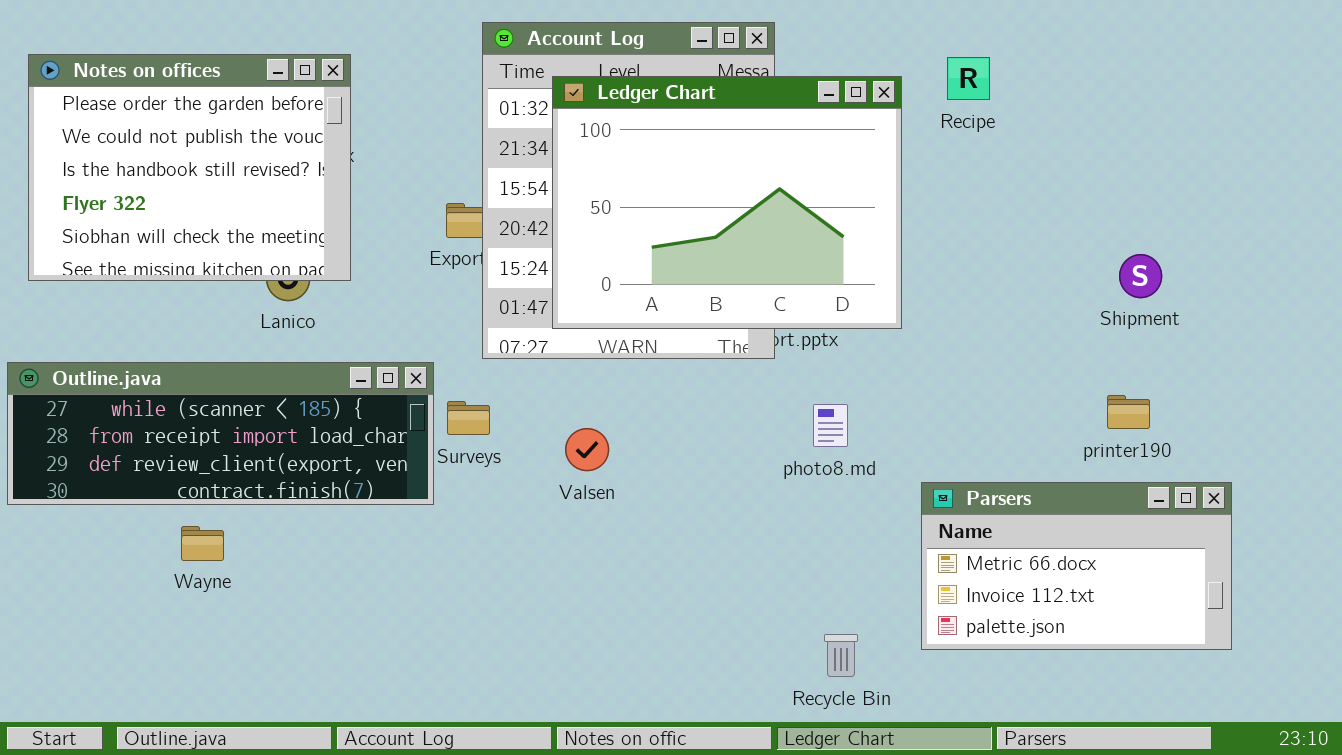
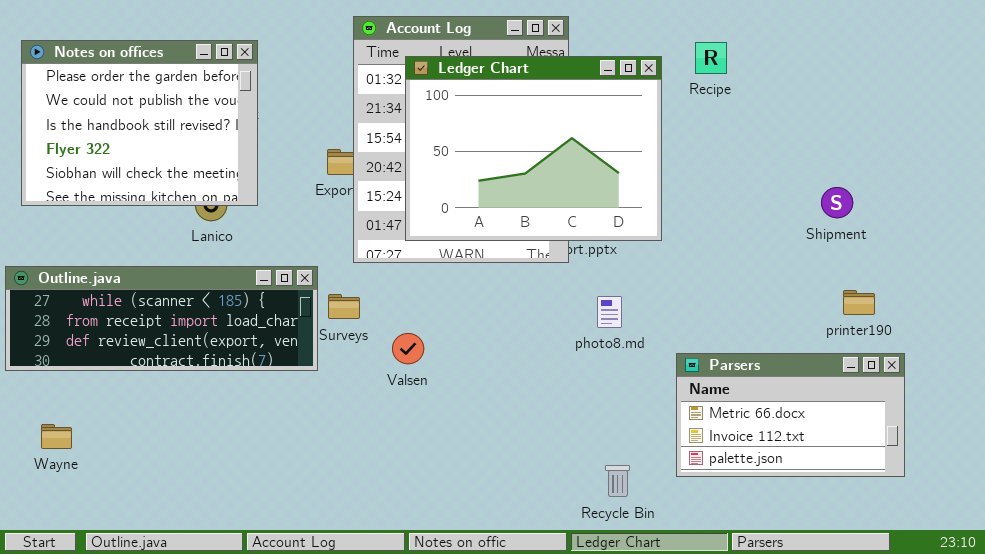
printer190: [1107,395,1150,429] -> [843,290,875,315], moved
Valsen: [565,428,609,471] -> [392,333,424,364], moved
Wayne: [181,526,224,561] -> [41,424,72,449], moved

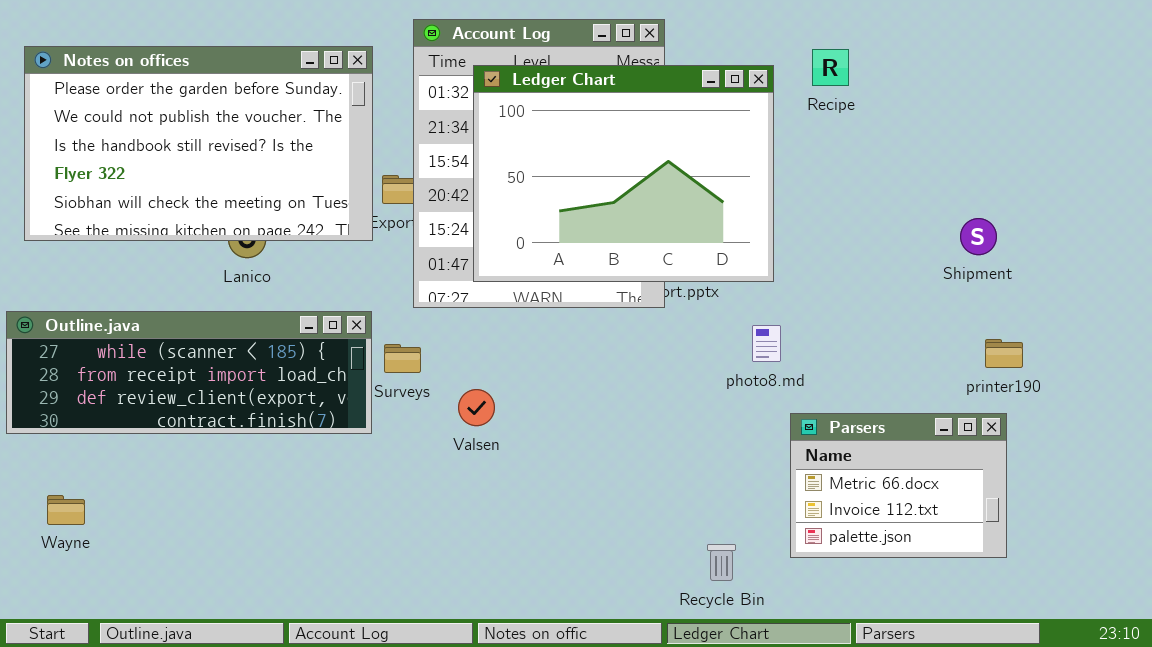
Notes on offices: [21,40,258,206] -> [24,46,373,241], resized
photo8.md: [597,296,622,328] -> [752,325,781,362], moved
Parsers: [676,353,905,477] -> [790,413,1007,558], resized

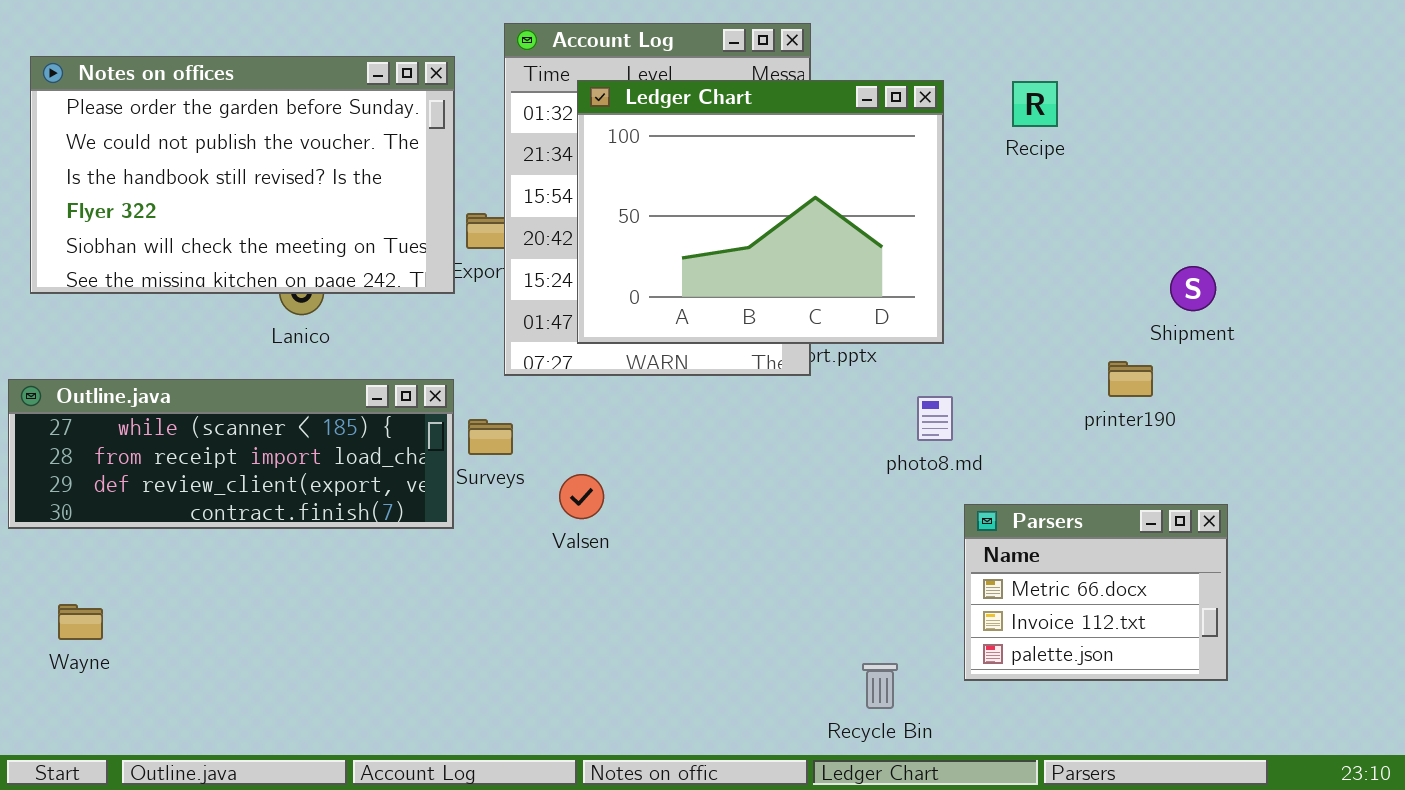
Recipe: [812,49,849,86] -> [1012,81,1058,127], moved
printer190: [985,339,1023,368] -> [1108,361,1153,397], moved

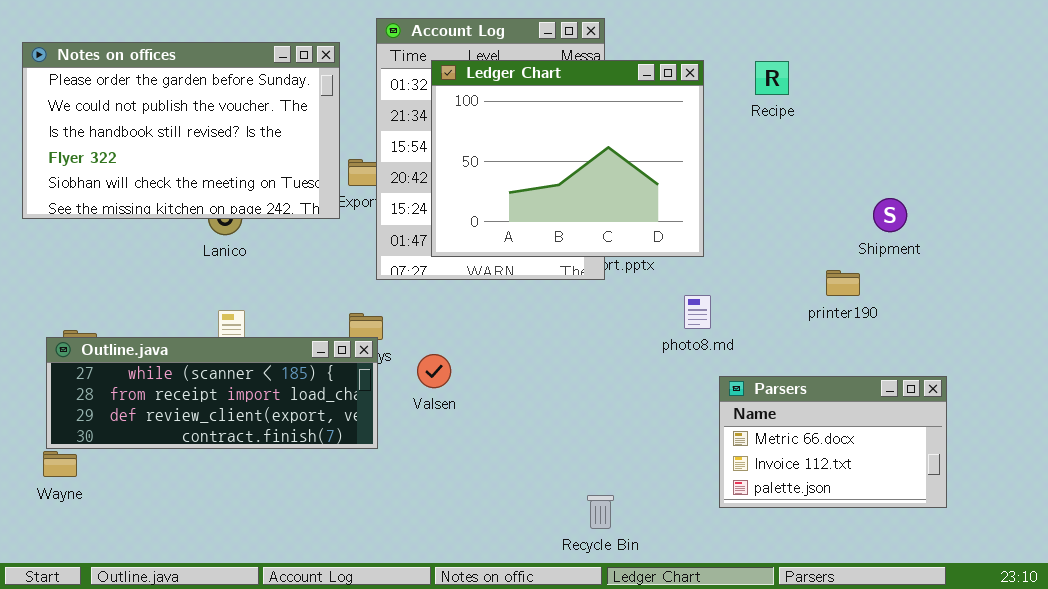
Outline.java: [8,379,454,529] -> [46,337,378,449], moved
Parsers: [964,504,1228,681] -> [719,376,947,508], resized
Recycle Bin: [862,663,898,709] -> [587,495,614,529], moved

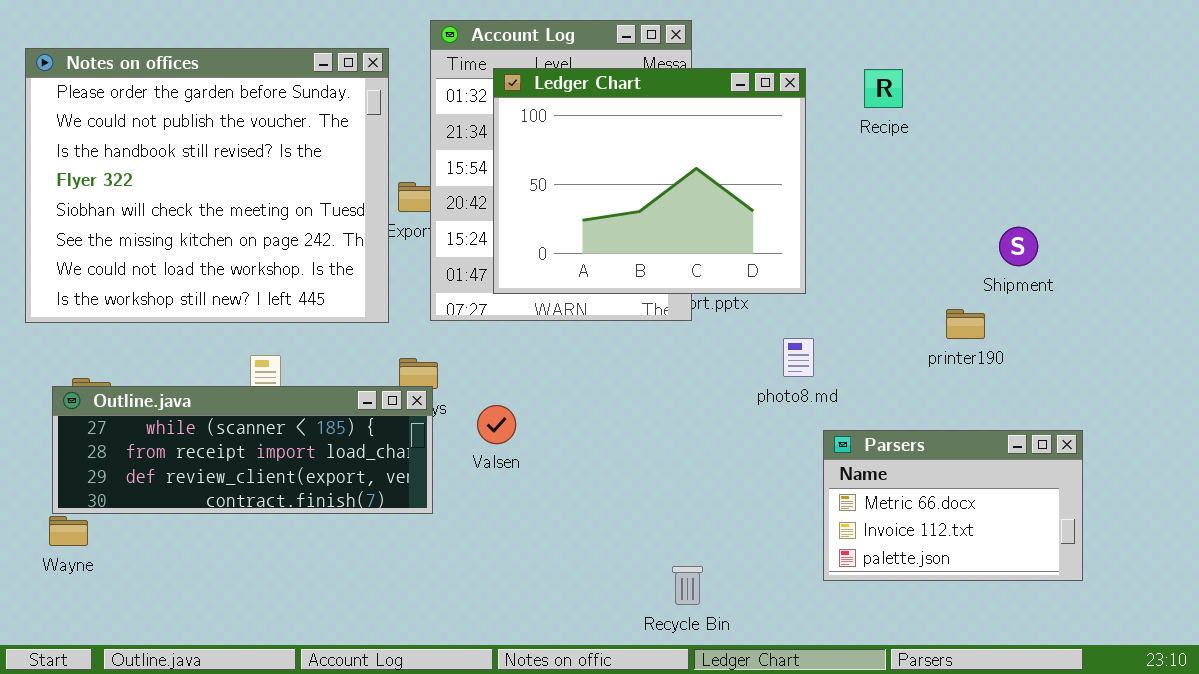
Notes on offices: [22,42,340,219] -> [25,48,389,323], resized

